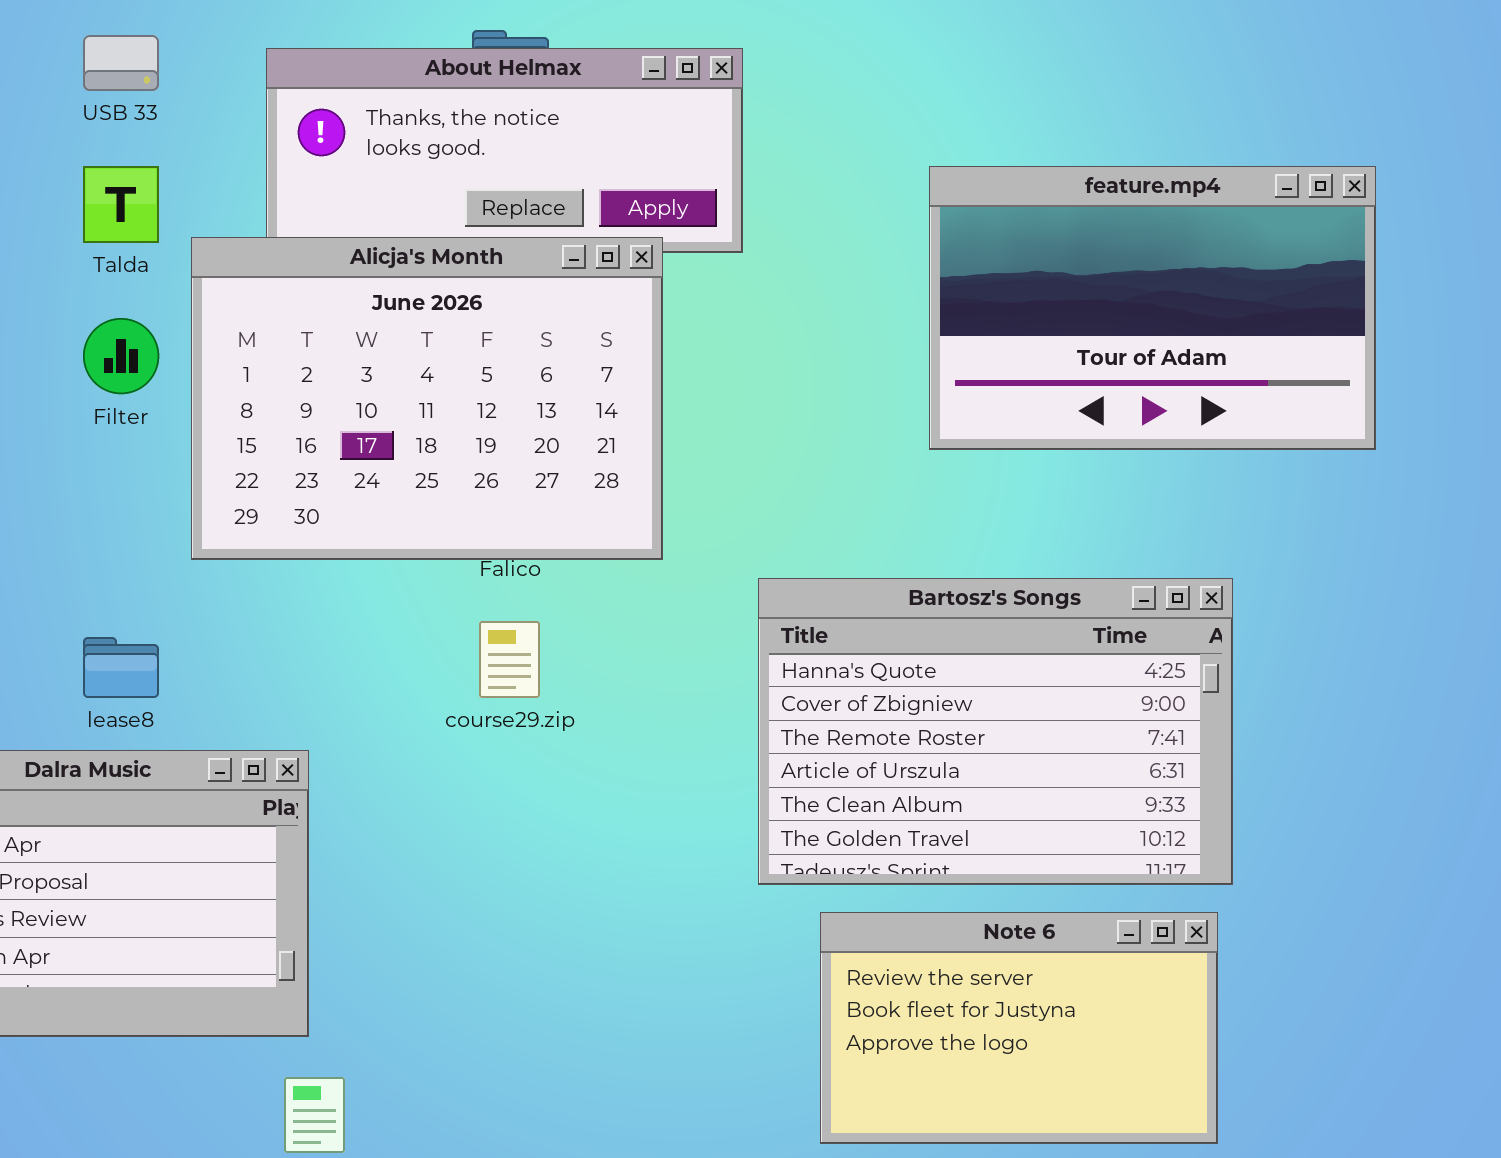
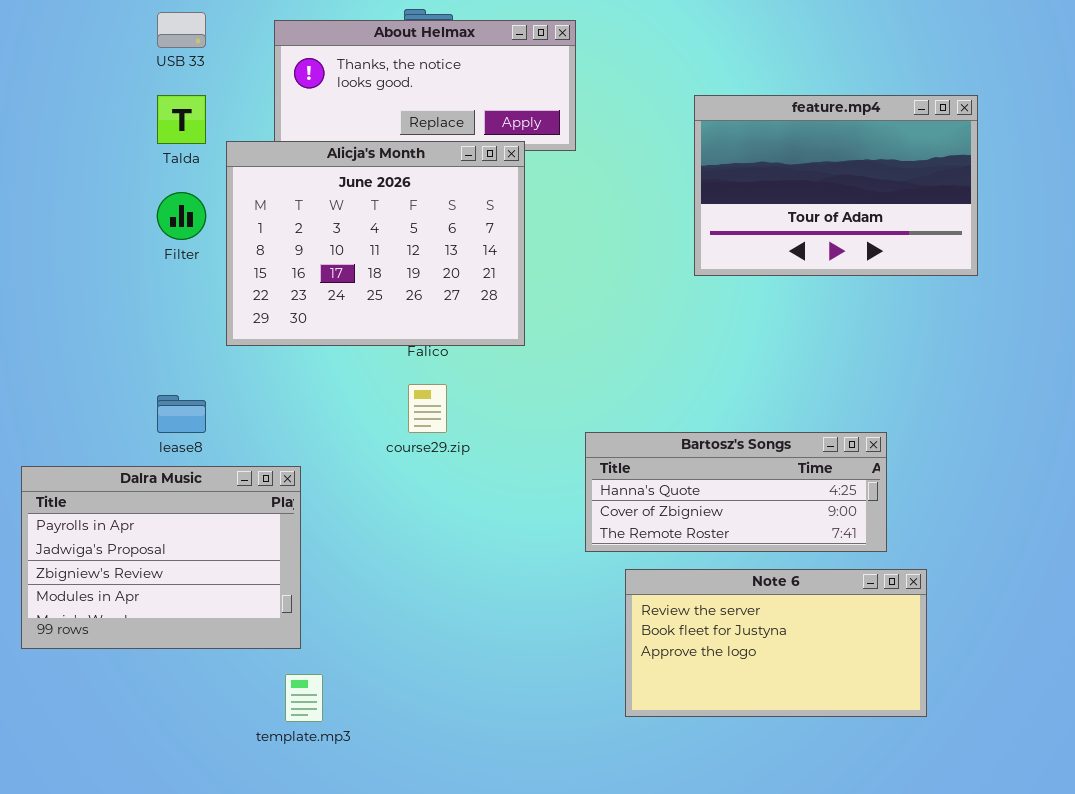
Bartosz's Songs: [758,578,1233,885] -> [585,432,887,552], resized
Note 6: [820,912,1218,1144] -> [625,569,927,717], resized

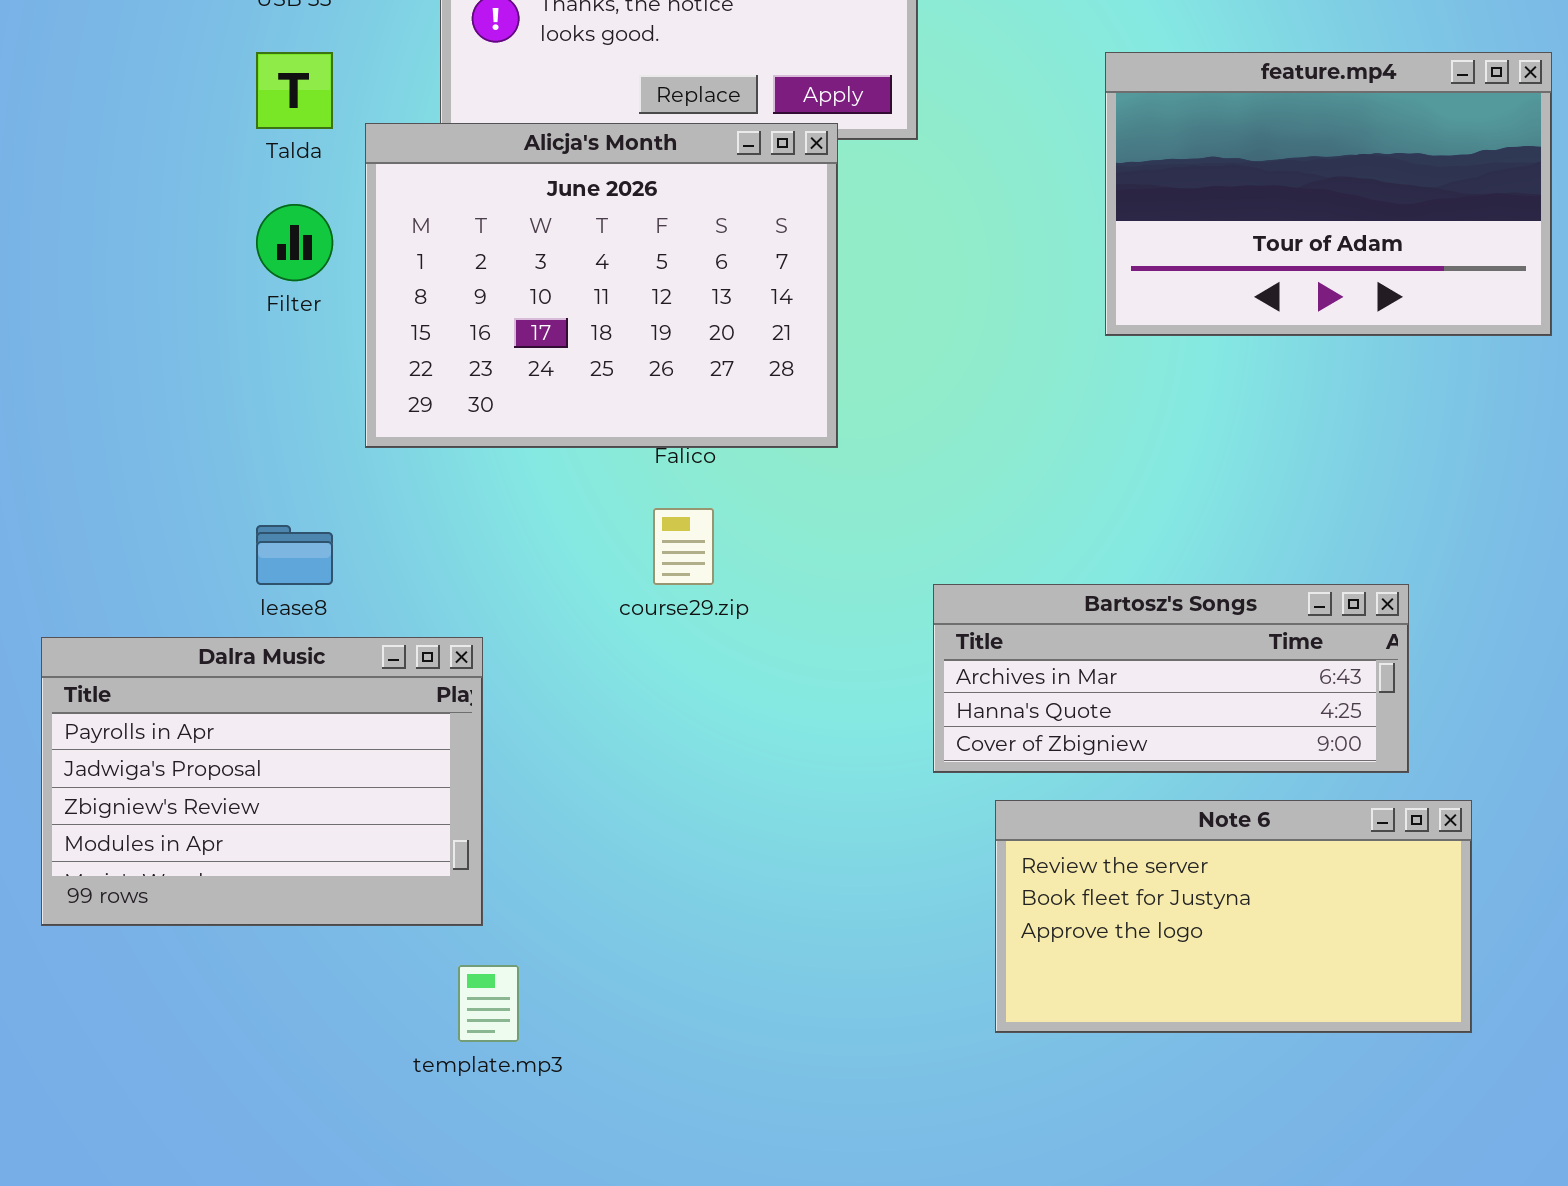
Bartosz's Songs: [585,432,887,552] -> [933,584,1409,773], scrolled up 1 row

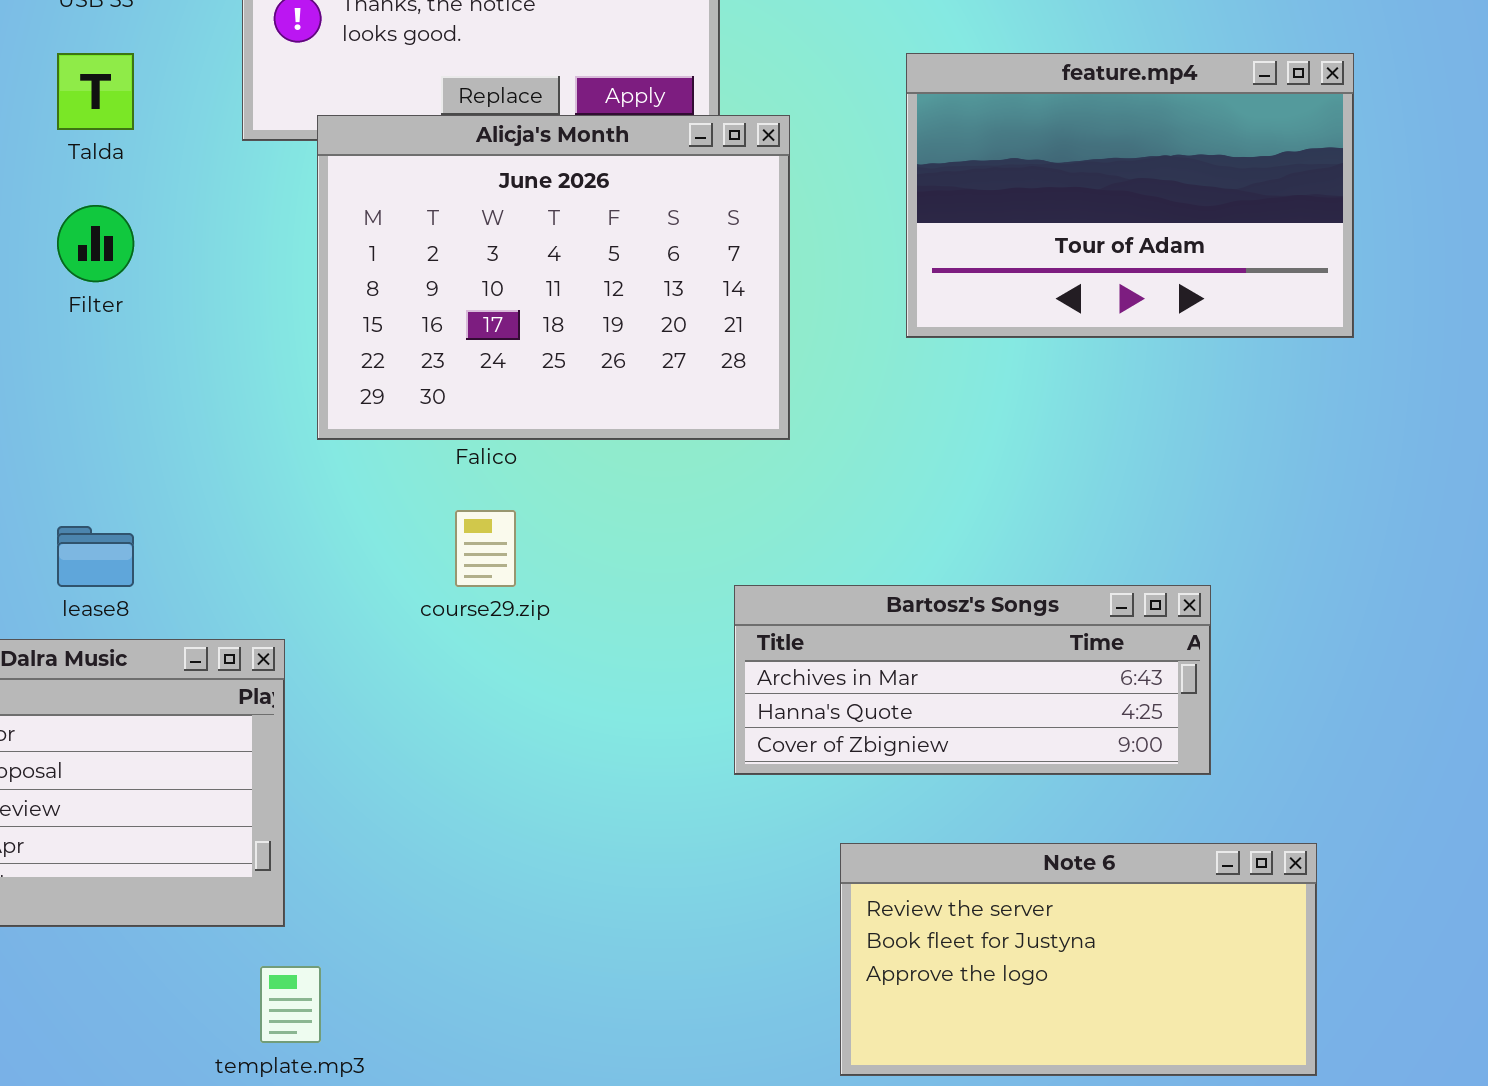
Alicja's Month: [365,123,838,448] -> [317,115,790,440], moved
Note 6: [995,800,1472,1033] -> [840,843,1317,1076], moved

